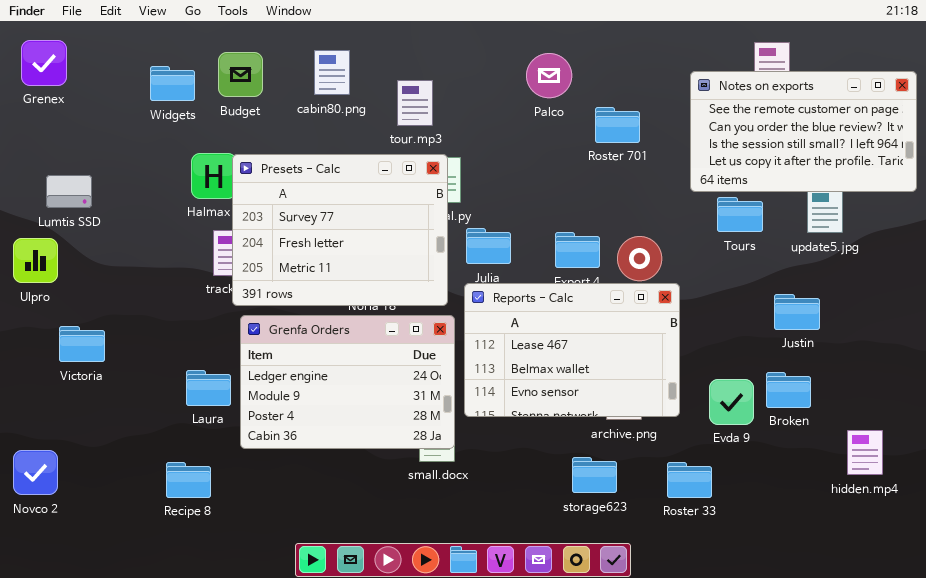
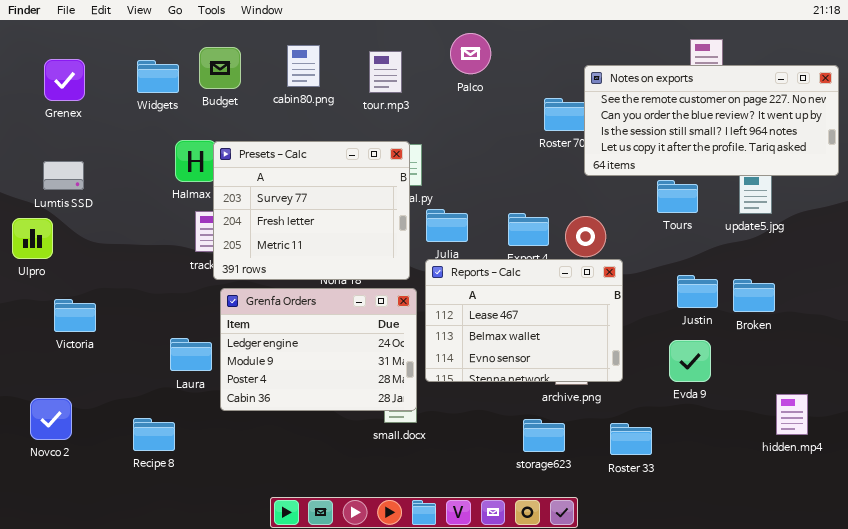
Grenex: [21,40,67,86] -> [44,59,85,101], moved
Palco: [526,53,572,98] -> [450,33,491,74], moved
Notes on exports: [690,71,917,192] -> [584,65,839,176], resized
tour.mp3: [397,80,433,126] -> [369,51,402,93], moved
Justin: [774,294,820,330] -> [677,275,718,308], moved
Broken: [766,372,811,408] -> [733,279,775,312], moved
Evda 9: [709,379,754,425] -> [669,340,711,382], moved
Novco 2: [13,450,58,495] -> [30,398,72,440], moved
Recipe 8: [166,462,211,498] -> [133,418,175,451], moved

